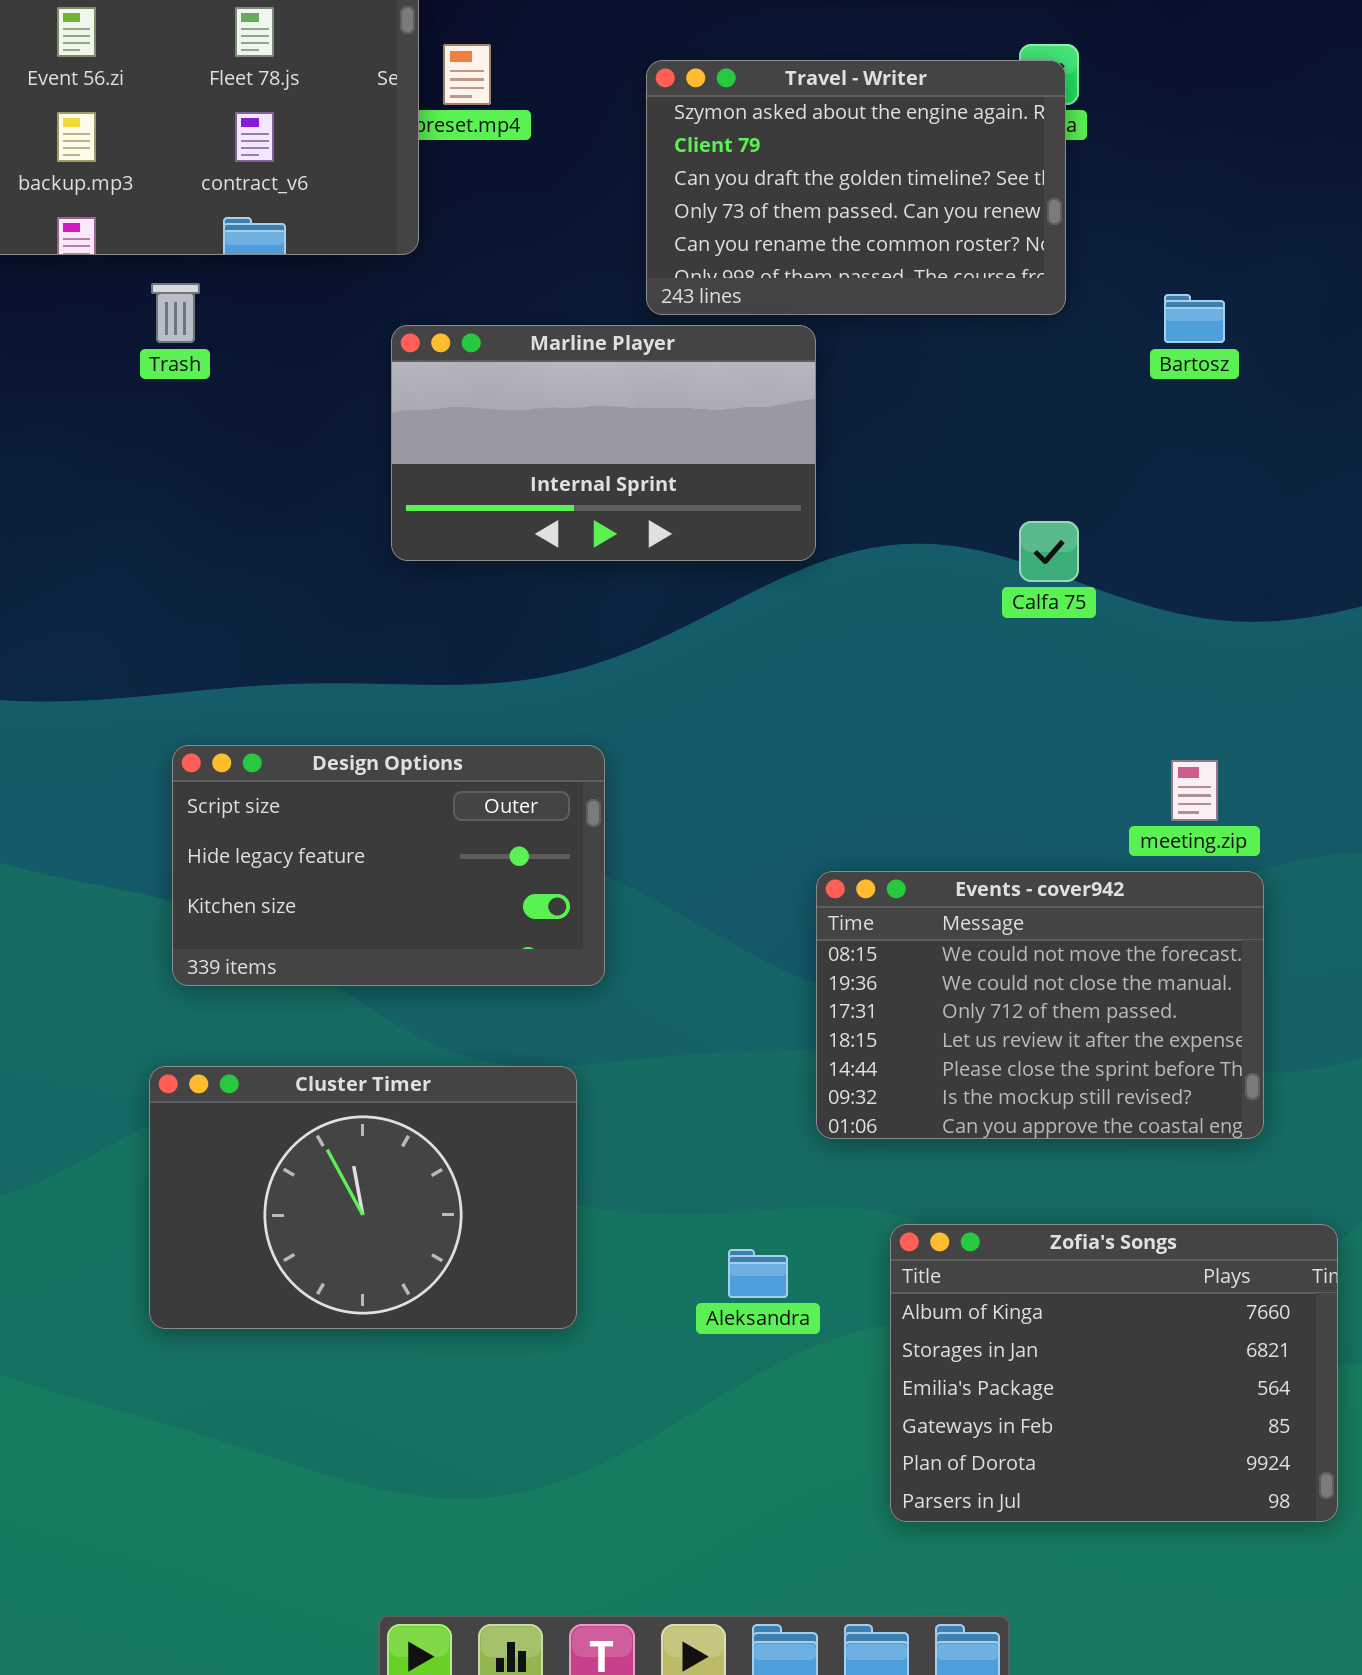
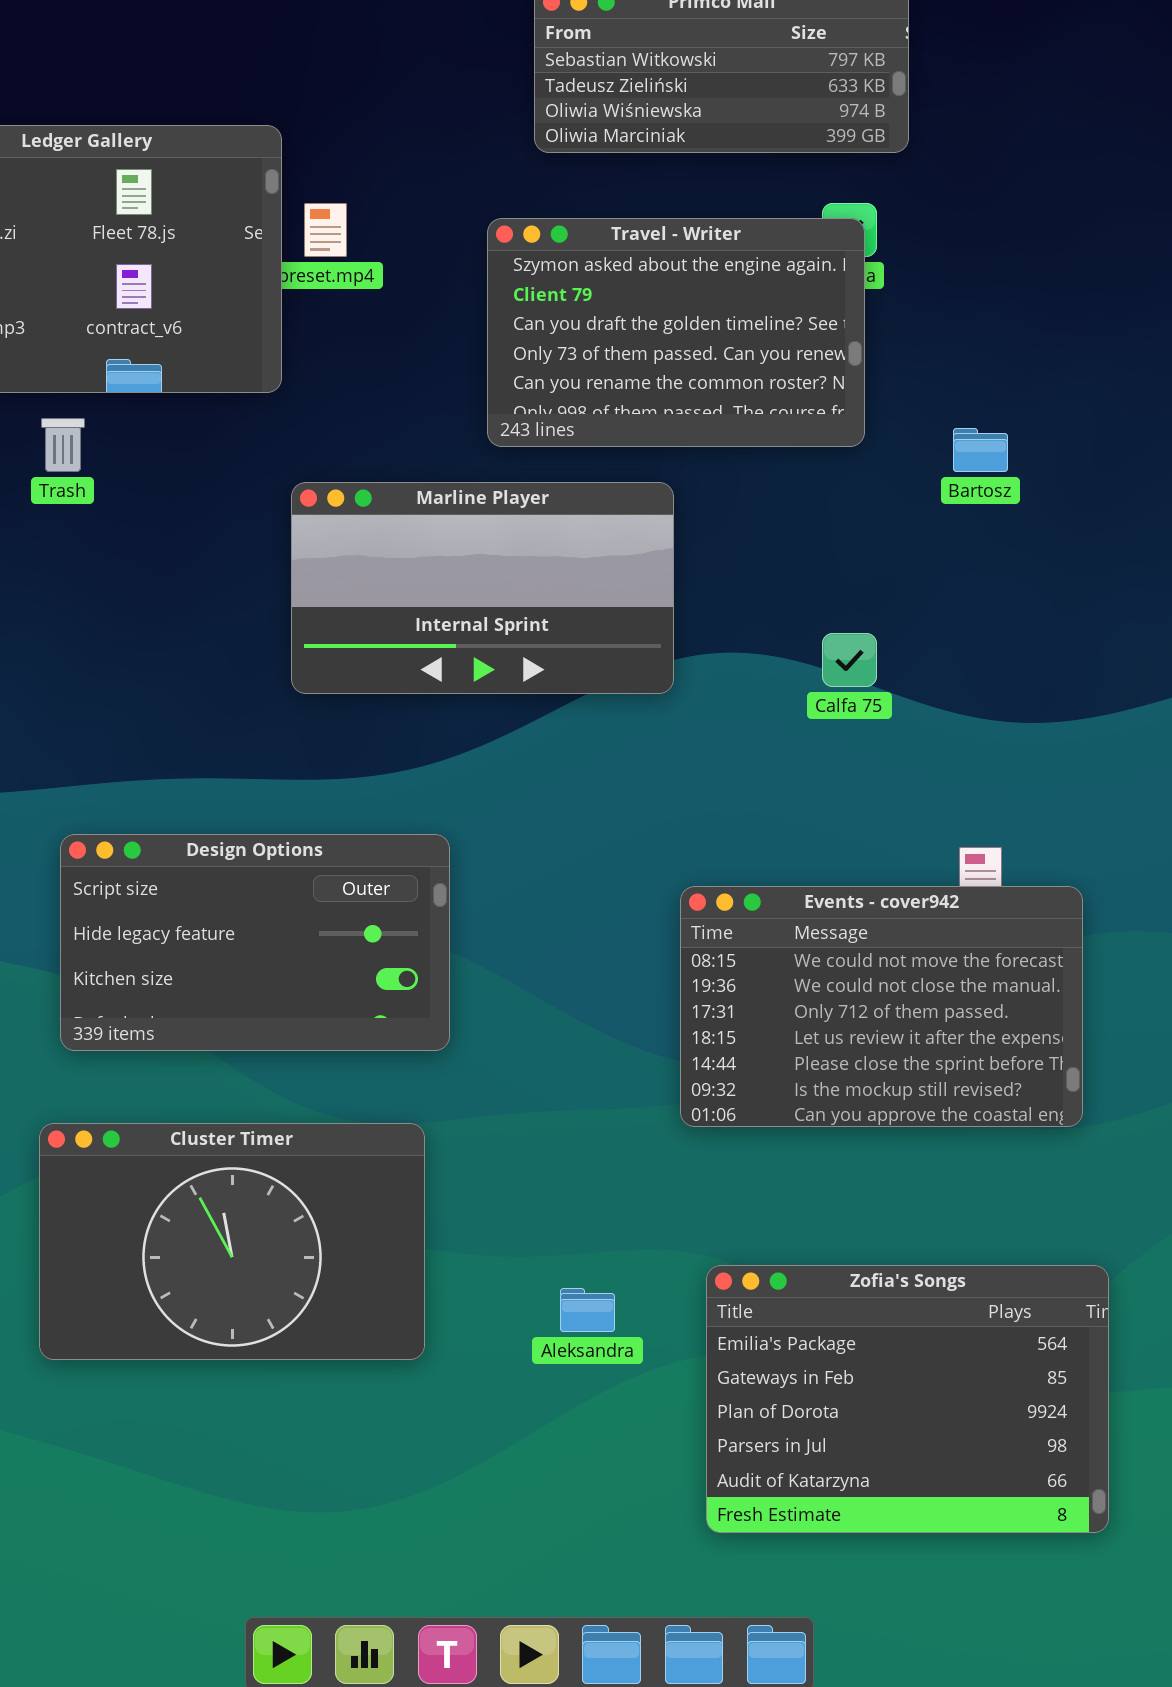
Marline Player: [391,325,816,561] -> [291,482,674,694], moved
Events - cover942: [816,871,1264,1139] -> [680,886,1083,1127], moved
Zofia's Songs: [890,1224,1338,1522] -> [706,1265,1109,1533], scrolled down 2 rows

